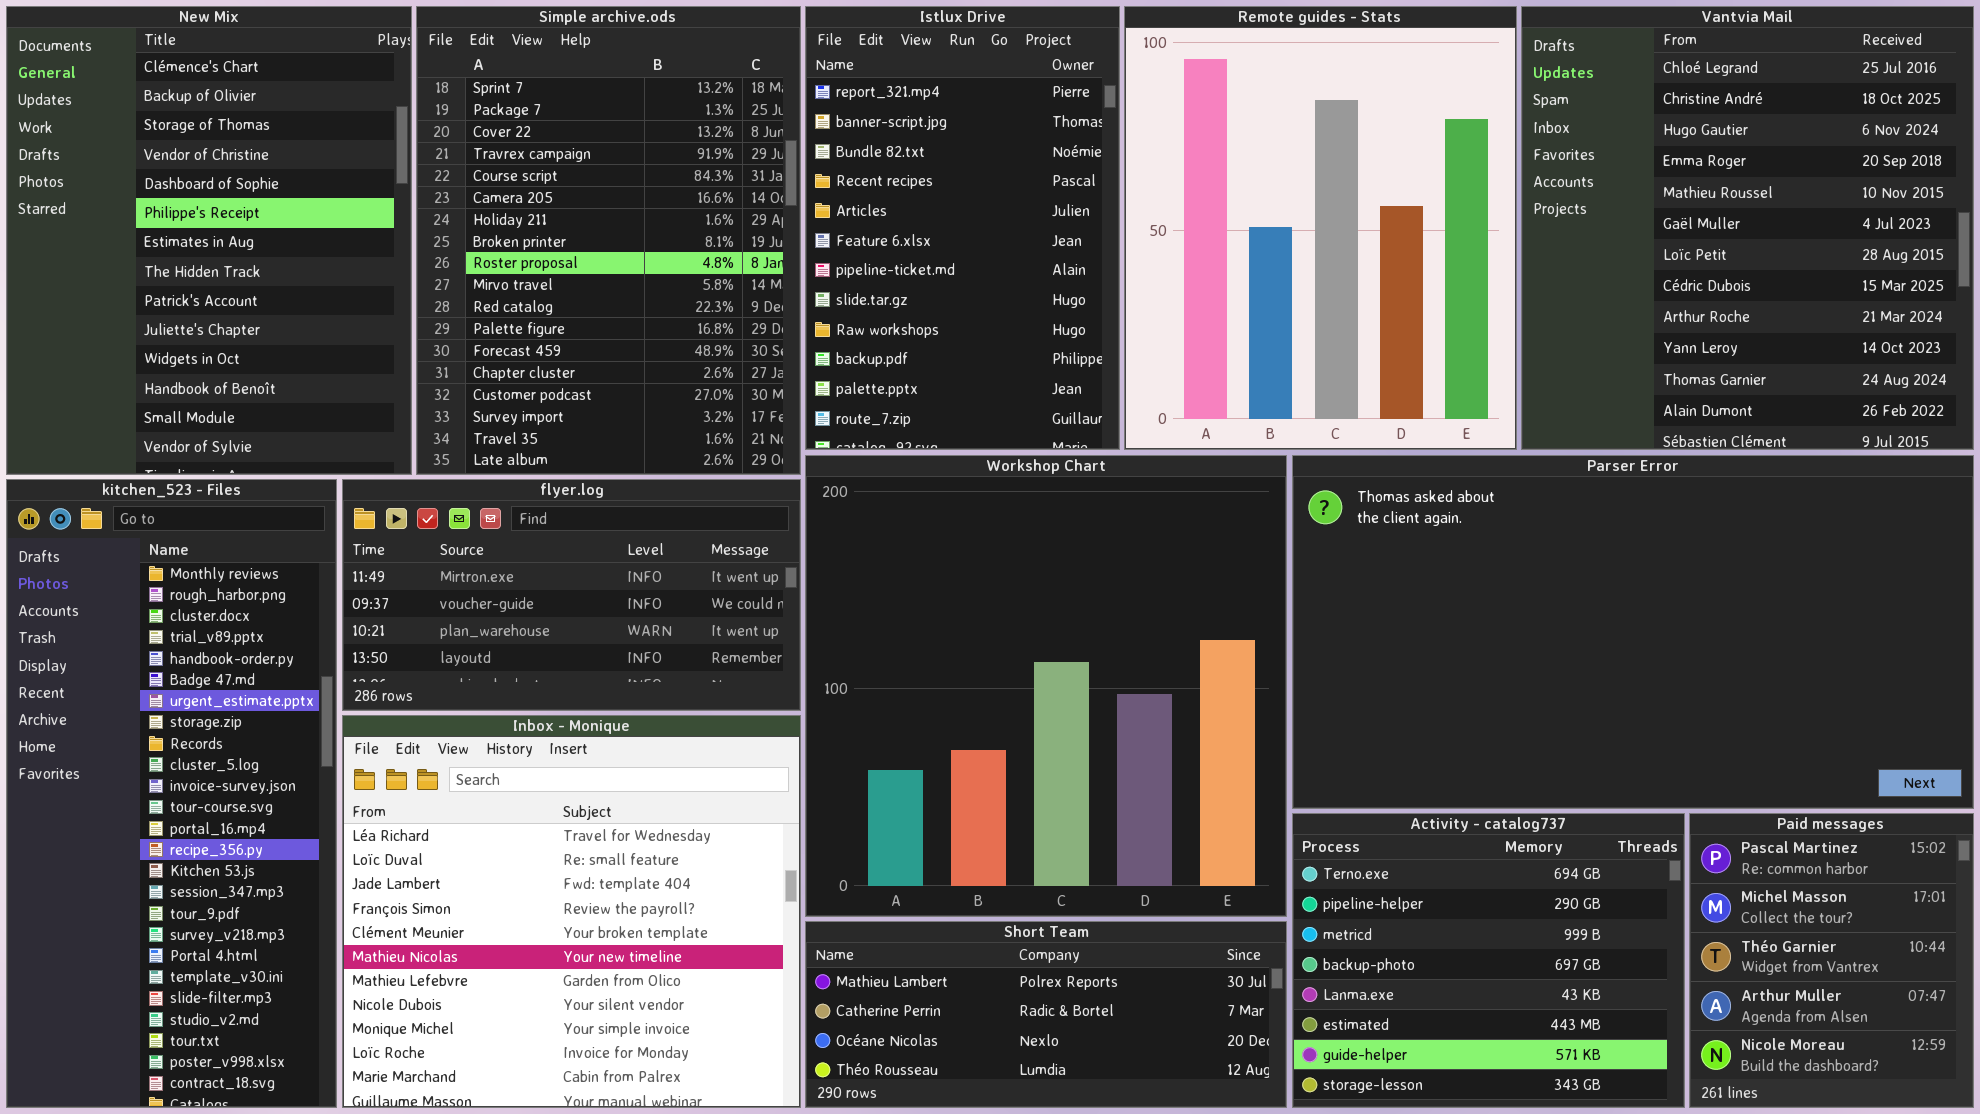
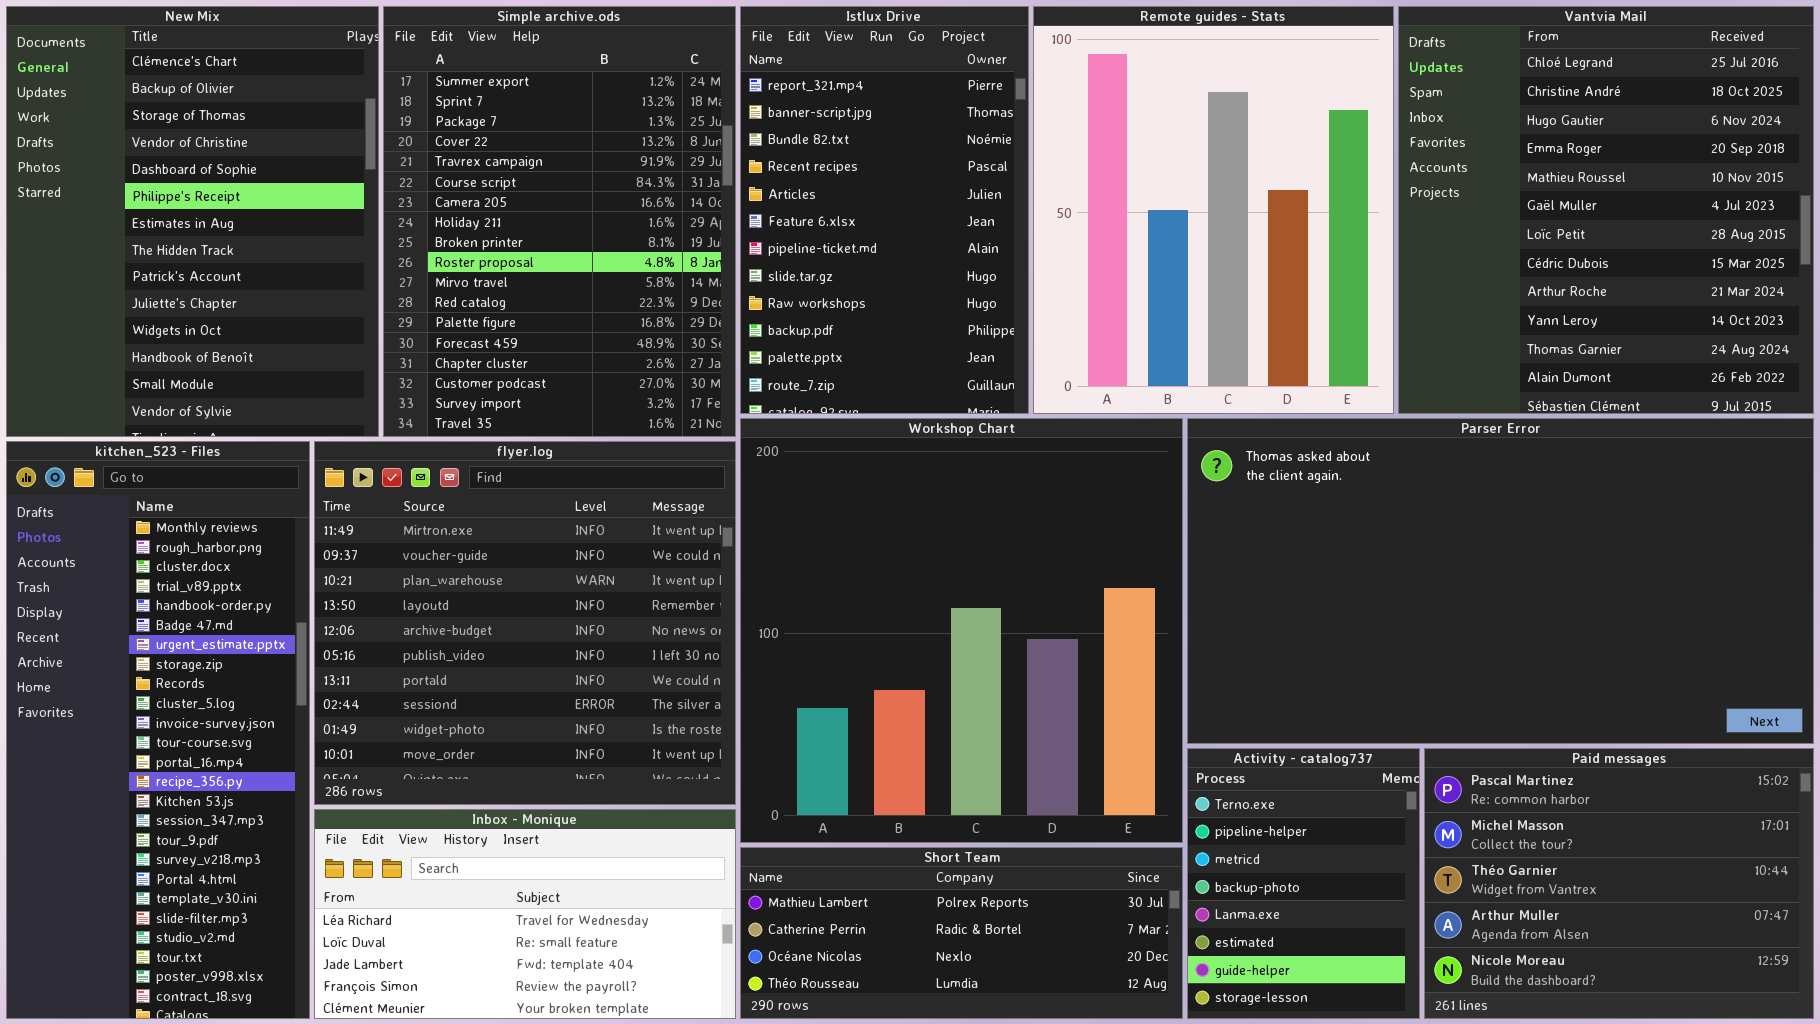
Simple archive.ods: [416,6,801,475] -> [383,6,736,437], scrolled up 1 row
flyer.log: [342,479,801,711] -> [314,441,736,805], resized
Inbox - Monique: [342,715,801,1108] -> [314,809,736,1019], resized
Activity - catalog737: [1292,813,1685,1108] -> [1187,748,1420,1019], resized
Paid messages: [1689,813,1974,1108] -> [1424,748,1814,1019], resized

